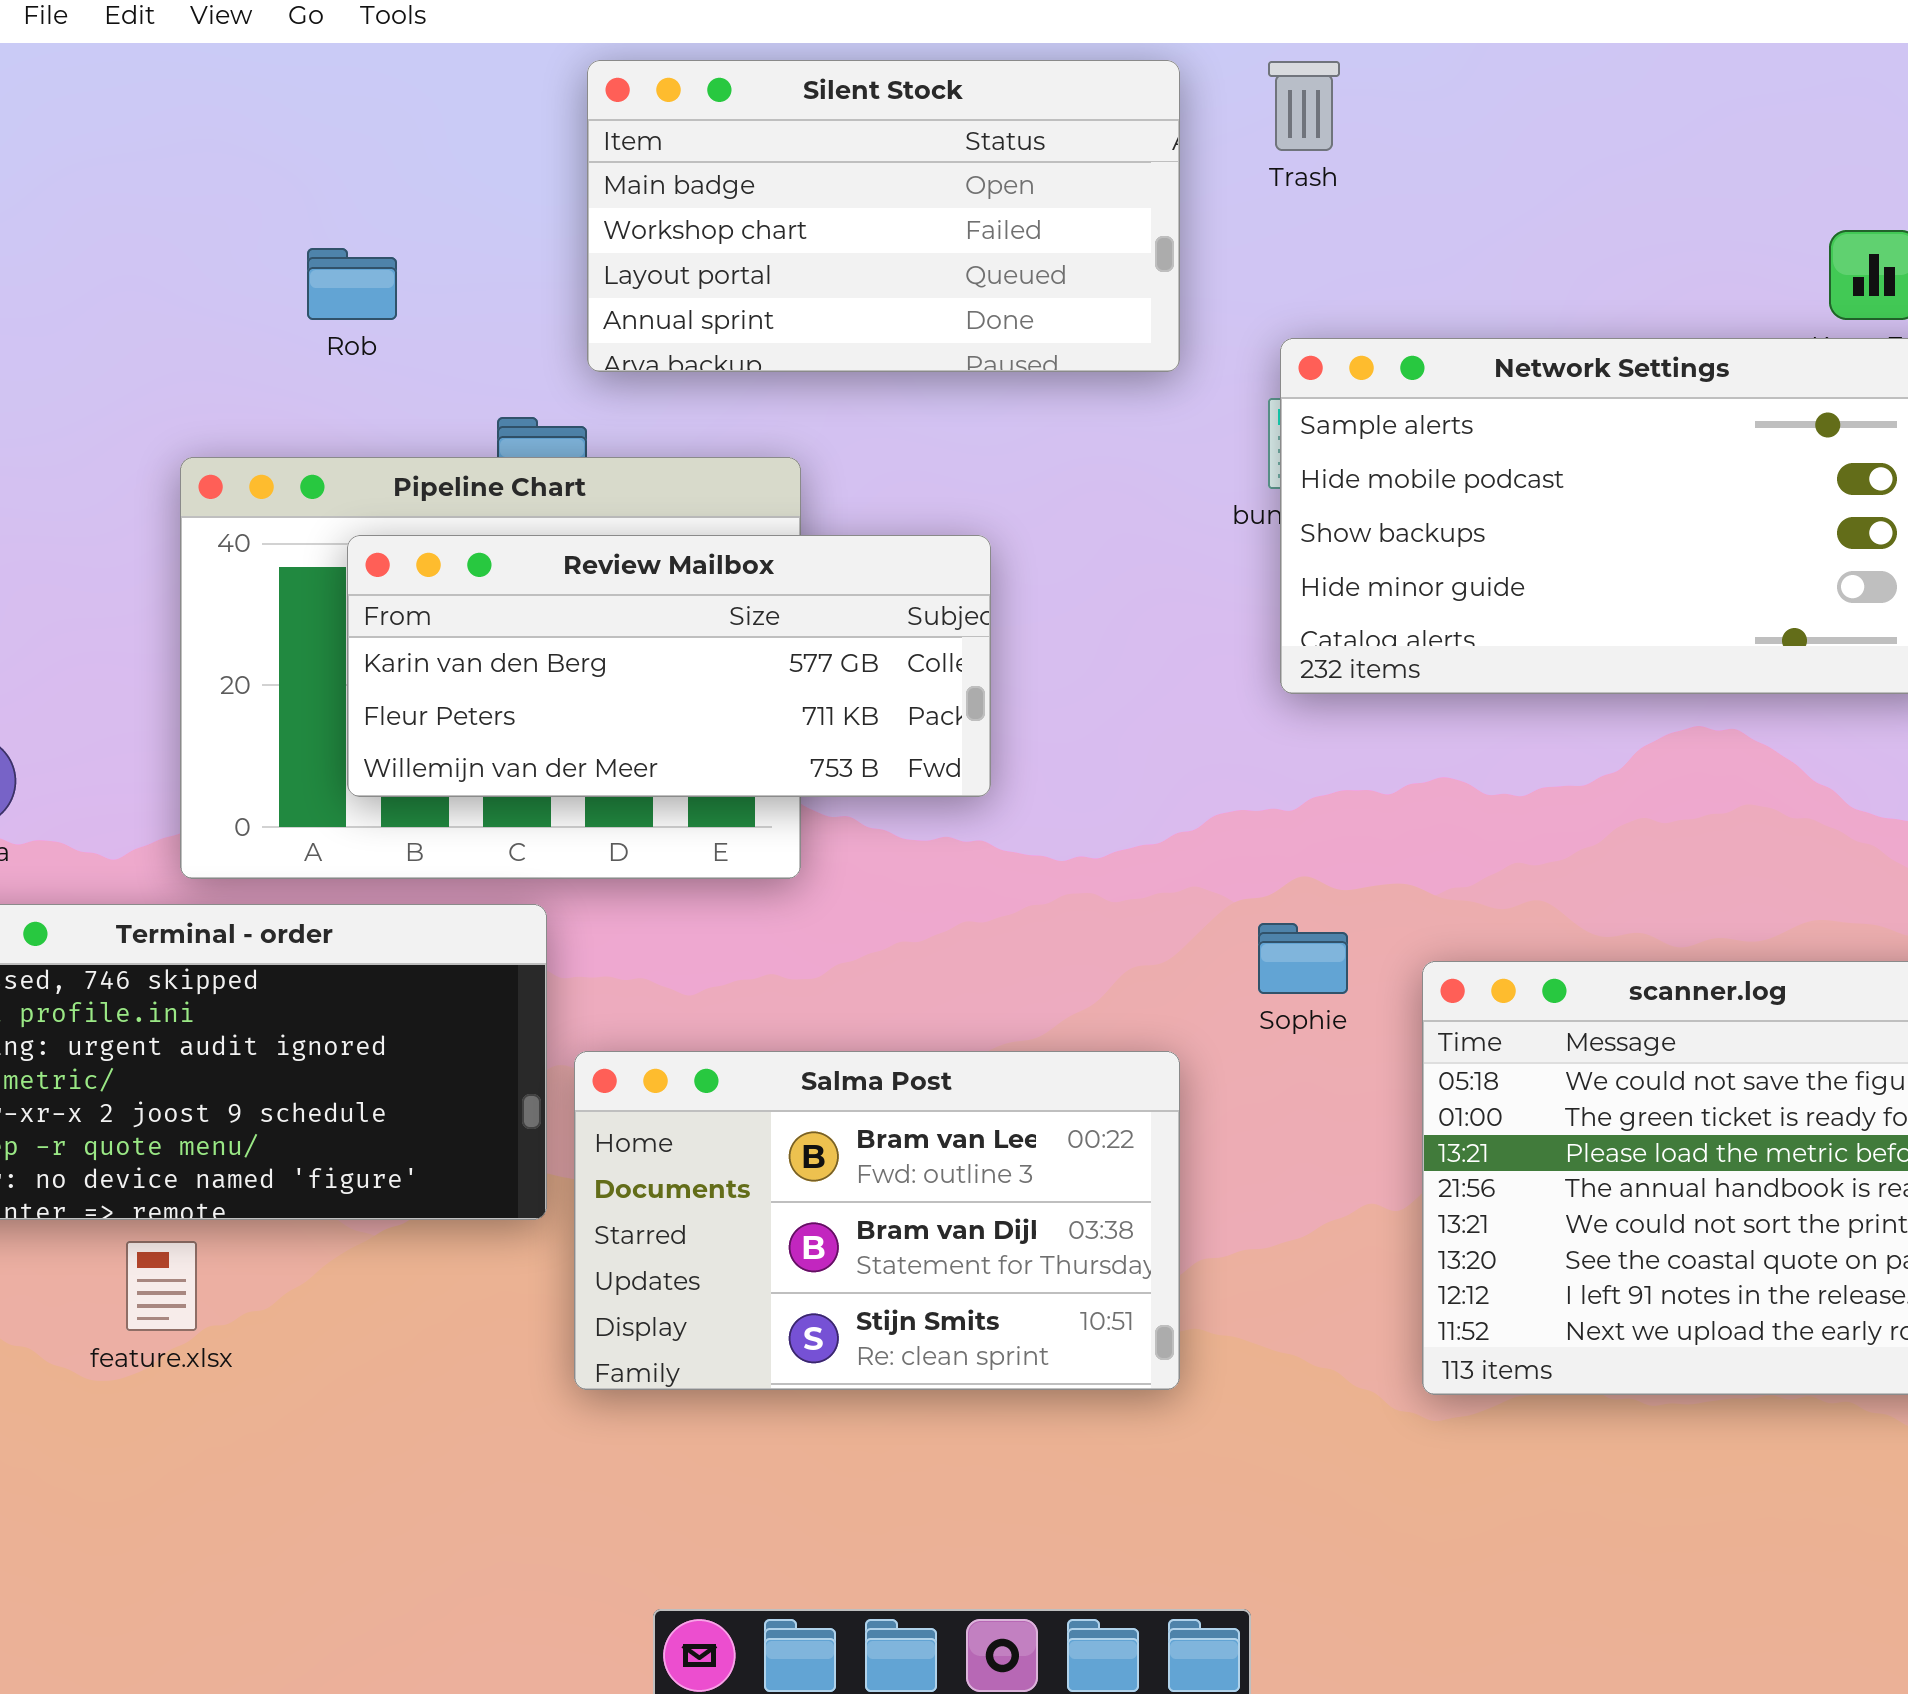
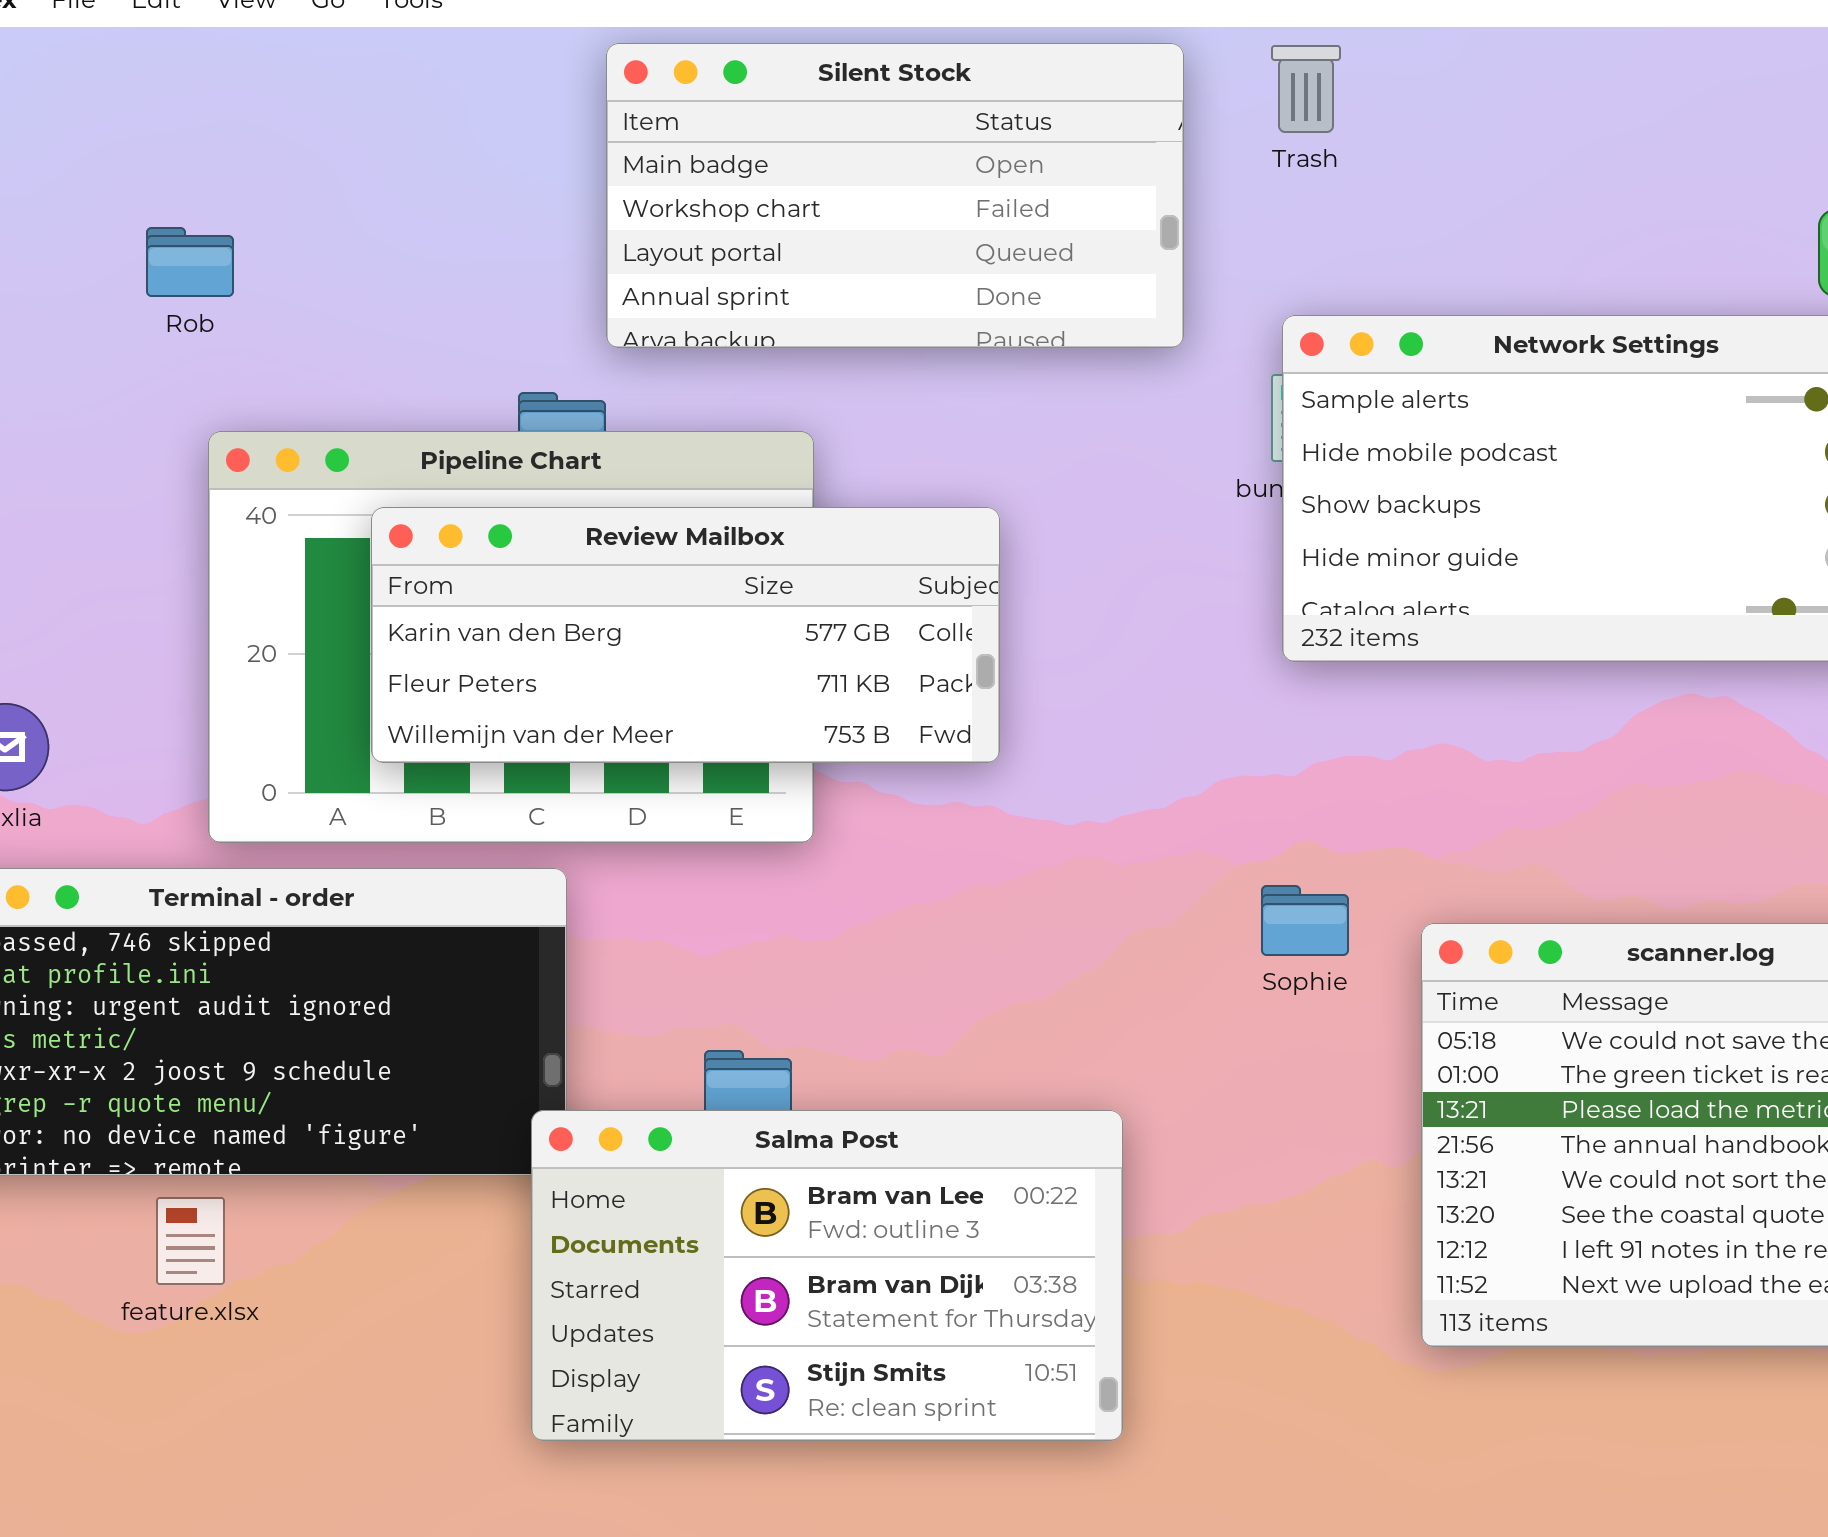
Rob: [307,248,397,320] -> [146,227,234,297], moved
Salma Post: [574,1051,1180,1390] -> [531,1110,1123,1441], moved

